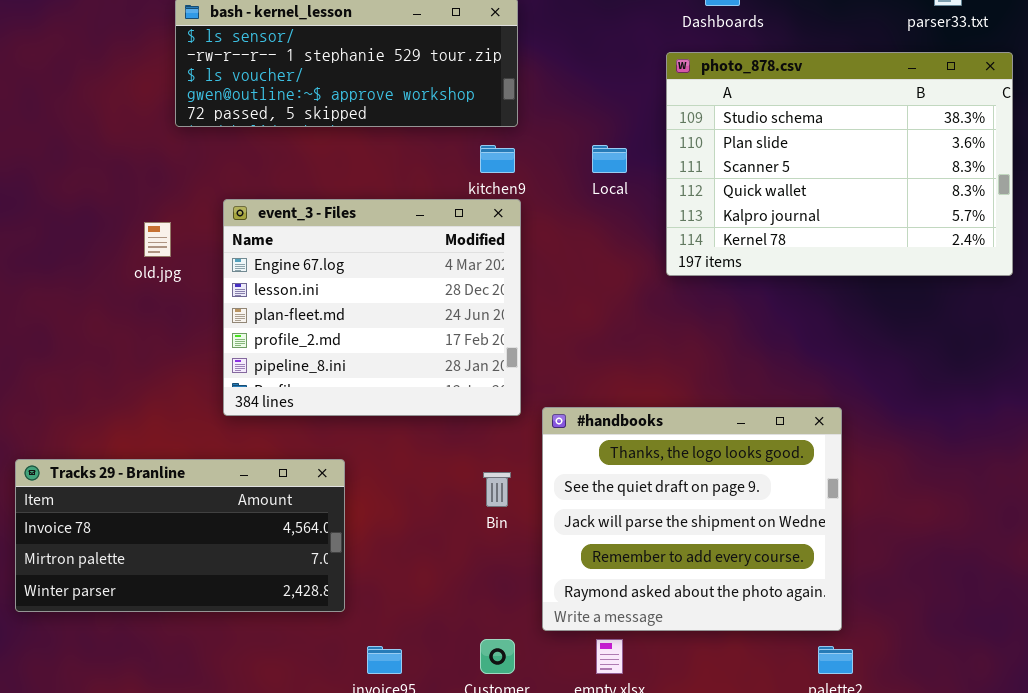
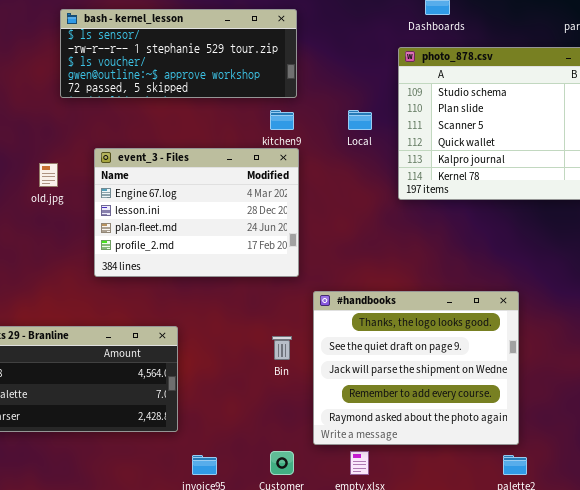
event_3 - Files: [223,199,521,416] -> [94,148,299,277], resized

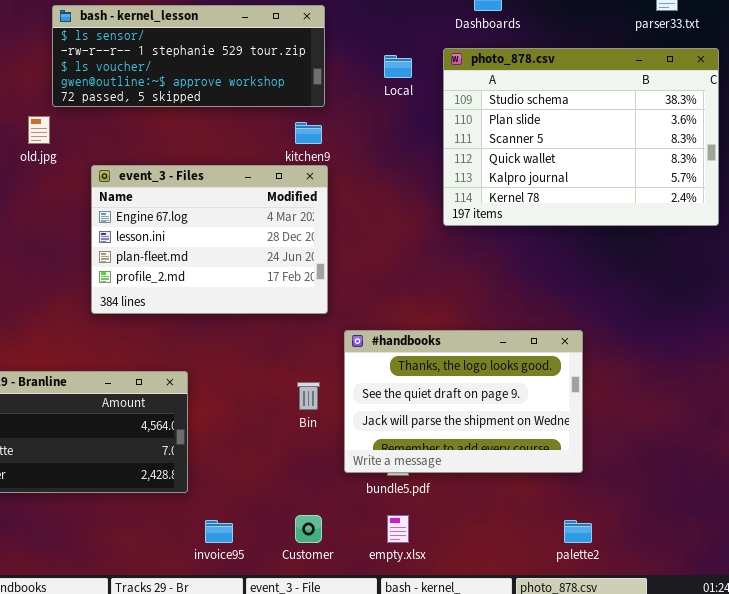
Local: [348,110,372,130] -> [384,55,412,78], moved
old.jpg: [39,163,58,187] -> [28,116,50,144], moved
#handbooks: [313,291,519,445] -> [344,330,583,473], resized

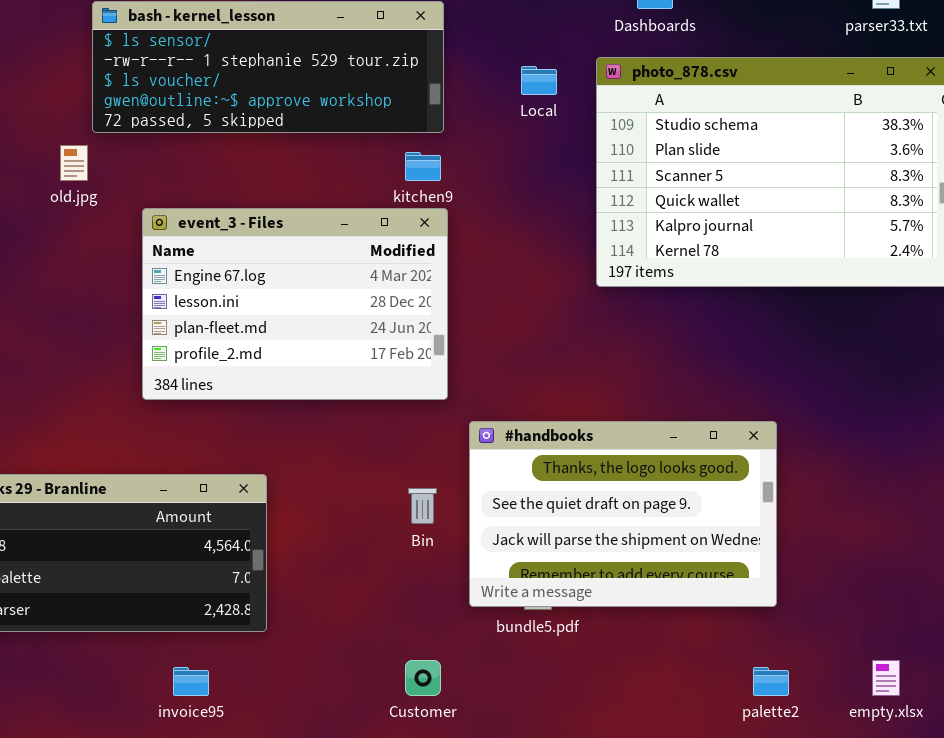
empty.xlsx: [387,515,409,543] -> [872,660,900,696], moved
invoice95: [205,520,233,543] -> [173,667,209,696], moved

